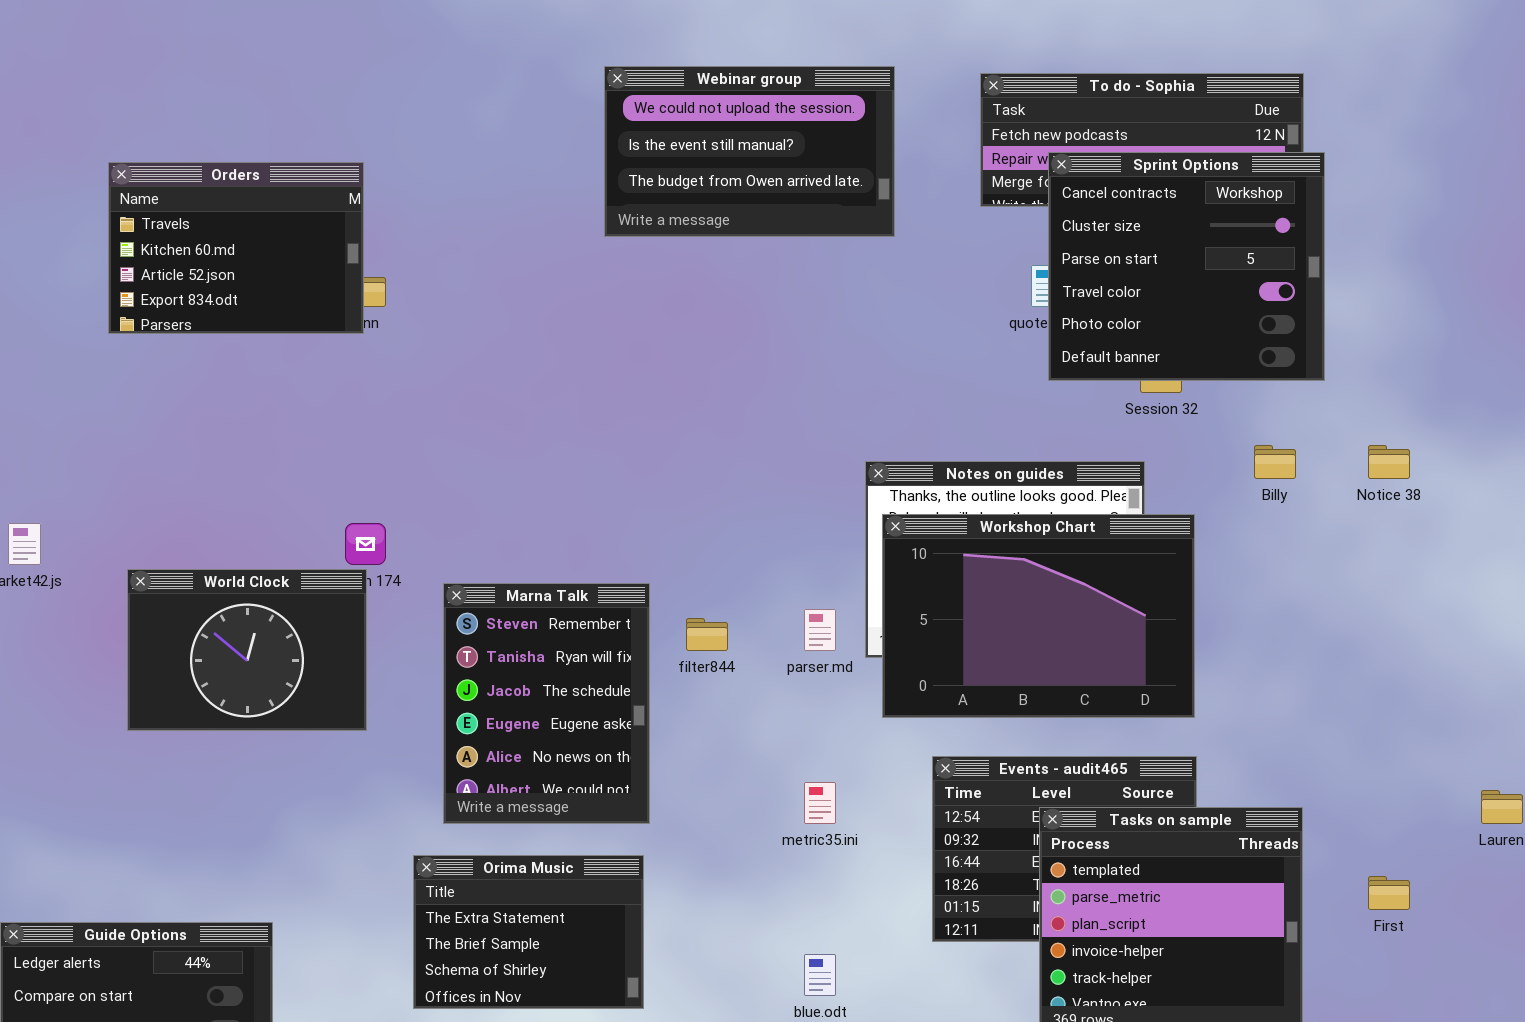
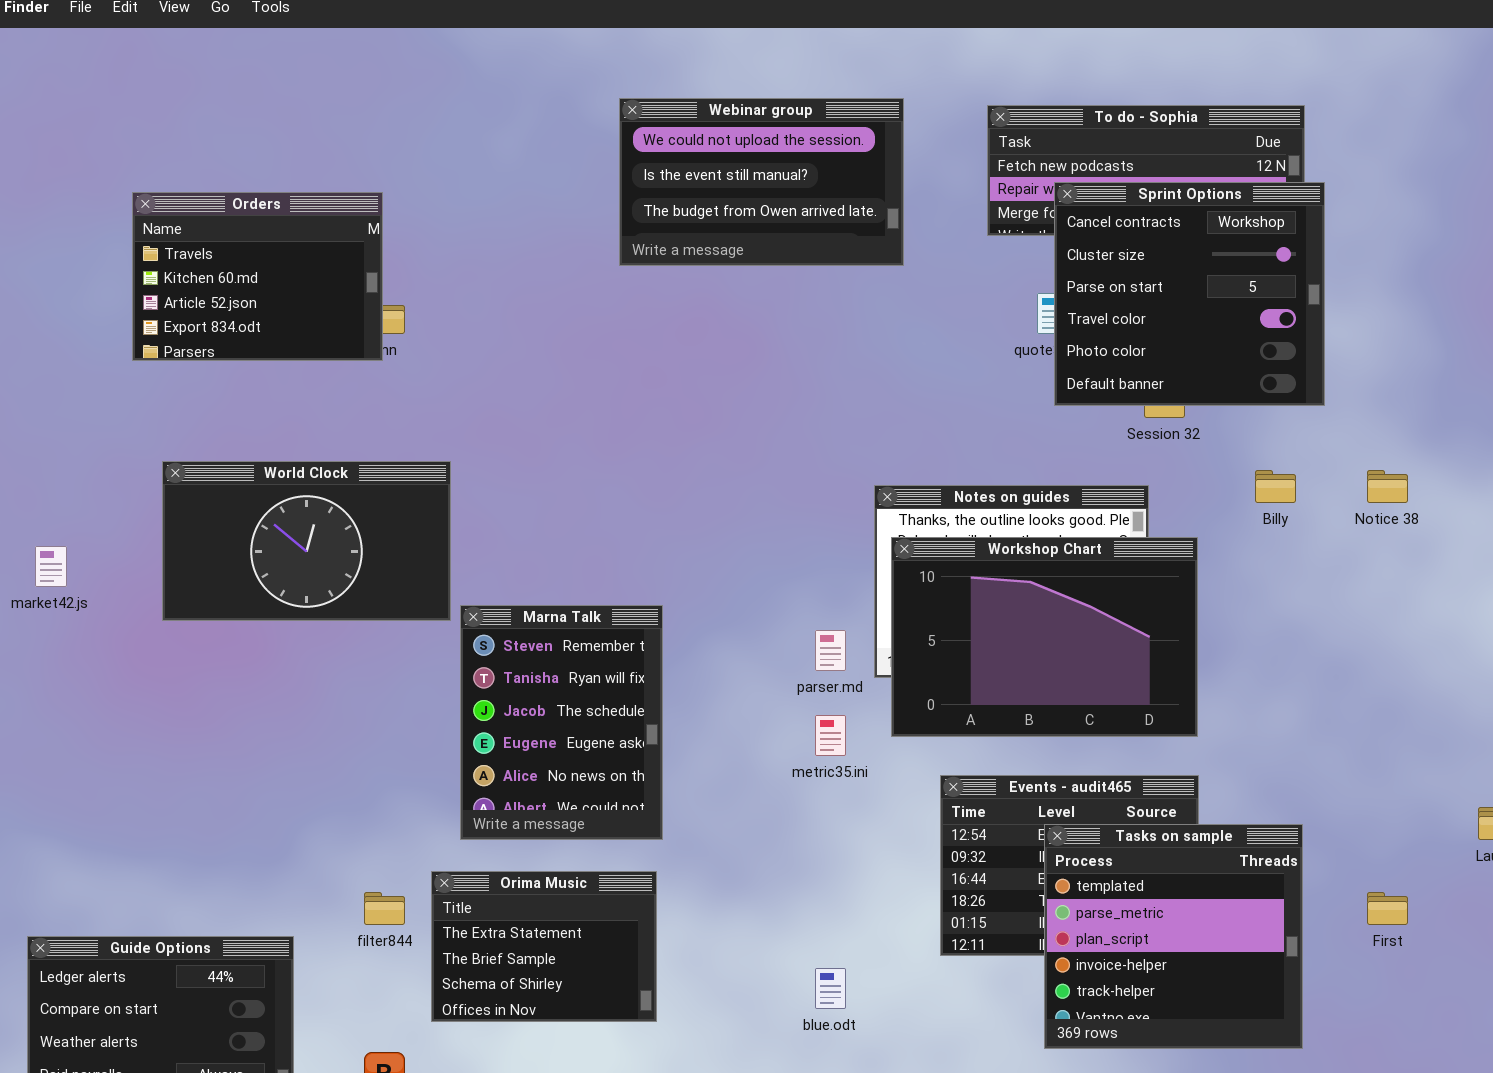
World Clock: [127,569,367,731] -> [162,461,451,621], moved, resized
filter844: [686,618,728,651] -> [364,892,405,925], moved
metric35.ini: [804,782,836,824] -> [815,715,846,756], moved

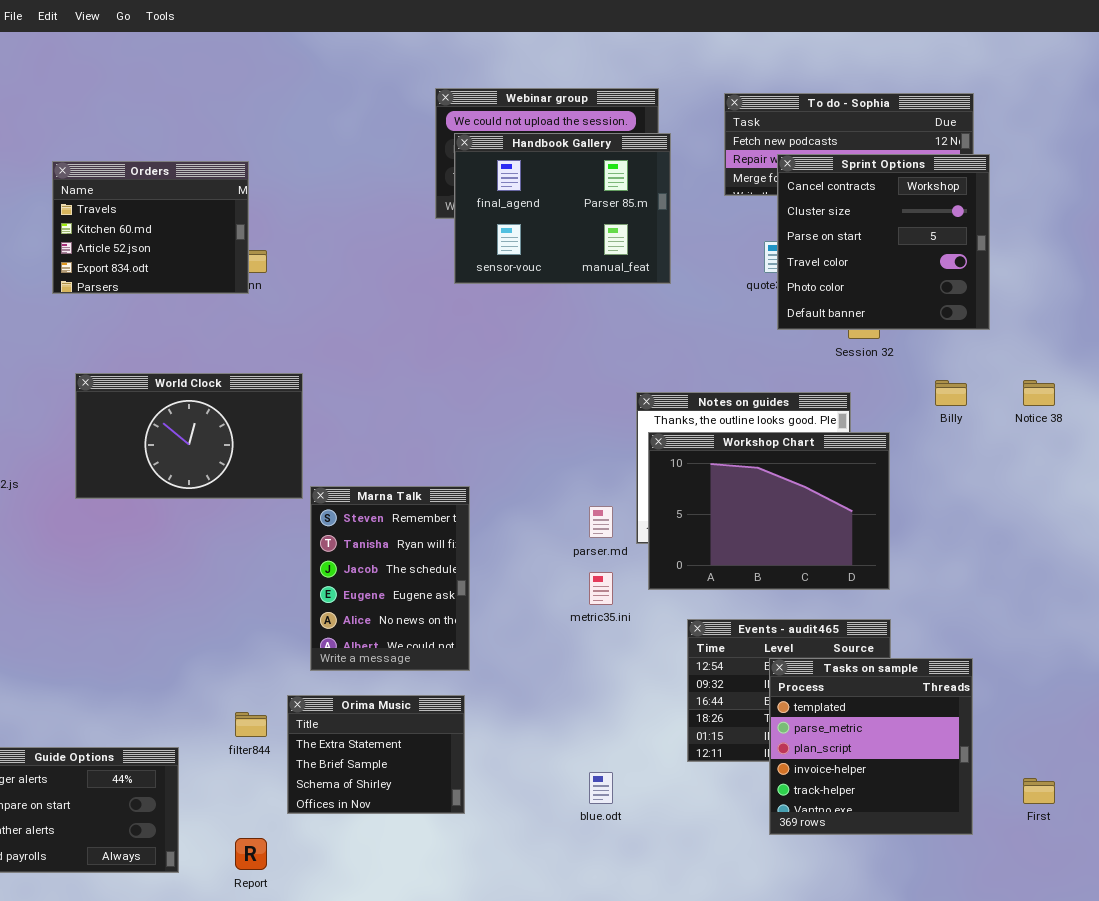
Handbook Gallery: none -> [454,133,671,284], opened
First: [1367,892,1408,925] -> [1023,778,1055,804], moved

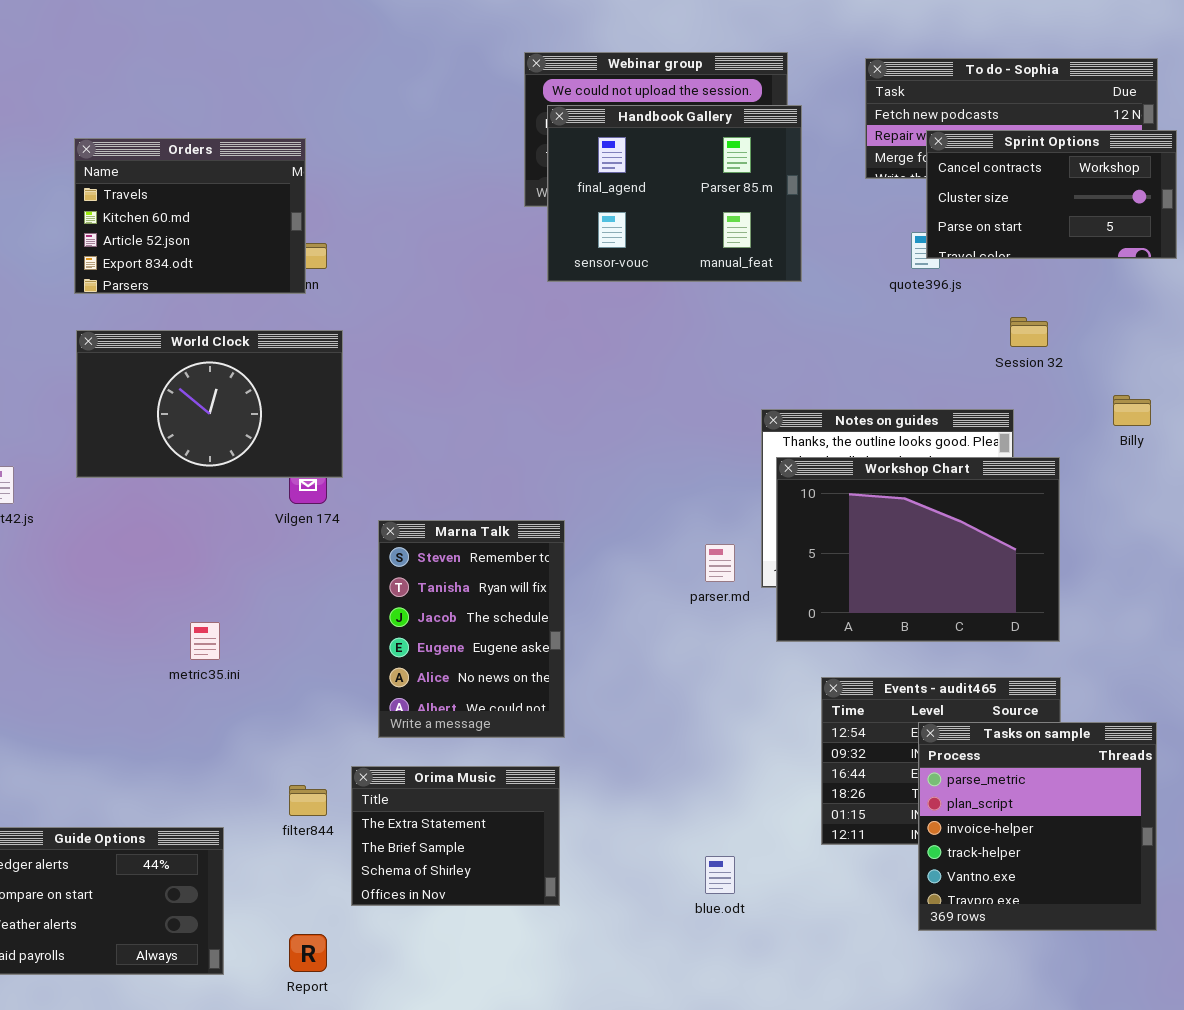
Sprint Options: [777,154,990,330] -> [926,130,1177,259], resized
World Clock: [75,373,303,499] -> [76,330,343,478], moved
metric35.ini: [589,572,613,605] -> [190,622,220,660], moved
Tasks on sample: [769,658,973,835] -> [918,722,1157,931], scrolled down 1 row

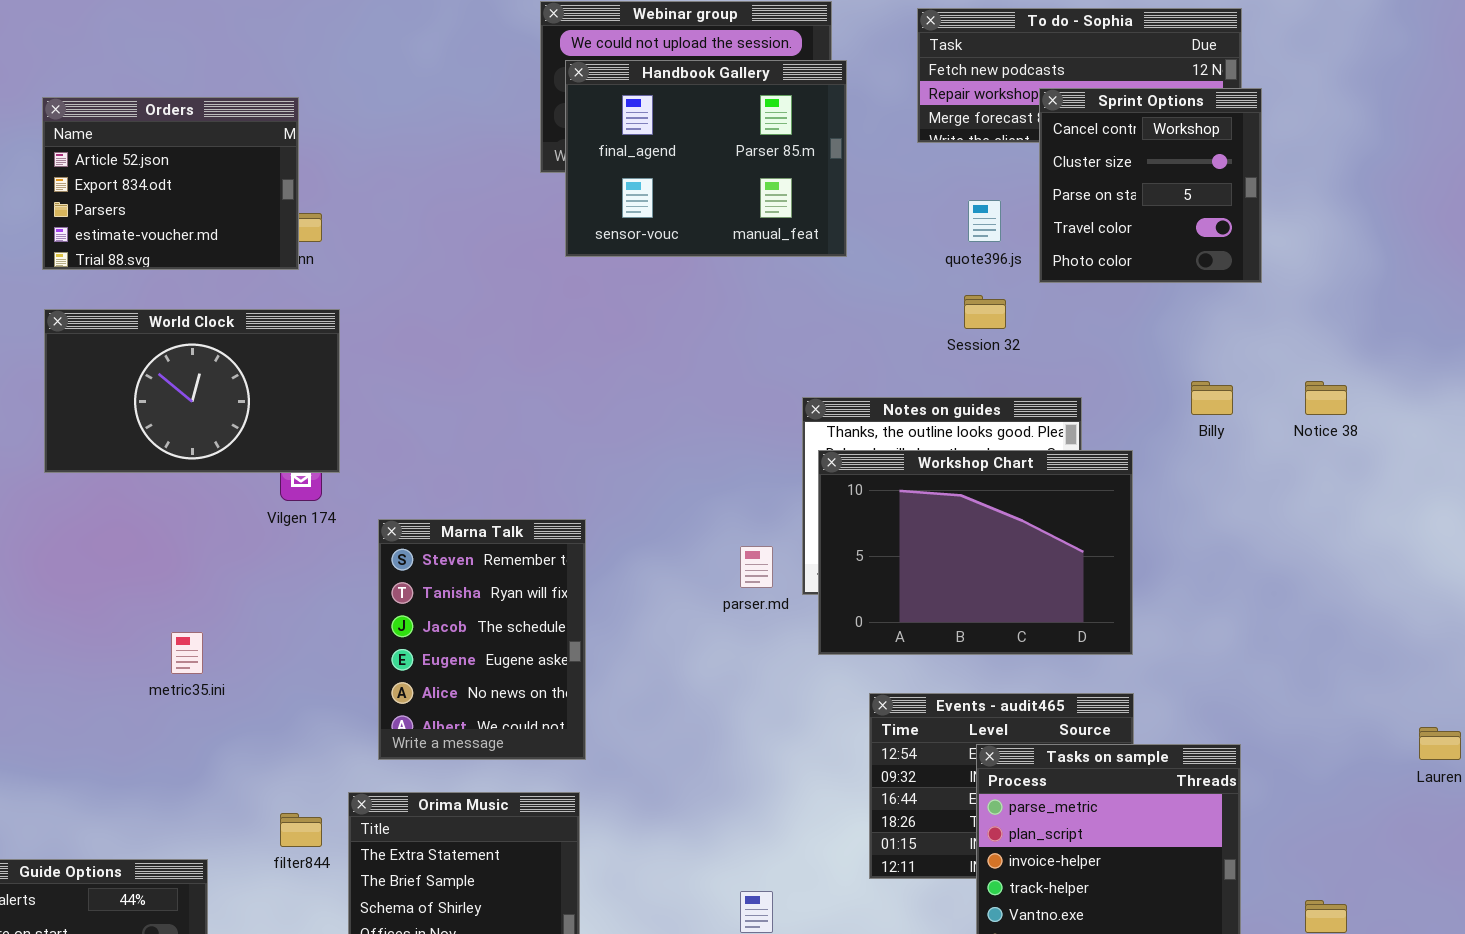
Sprint Options: [926,130,1177,259] -> [1039,88,1262,283], resized
Orders: [74,138,306,294] -> [42,97,299,270], scrolled down 2 rows
Session 32: [1010,317,1048,347] -> [964,295,1006,329], moved

